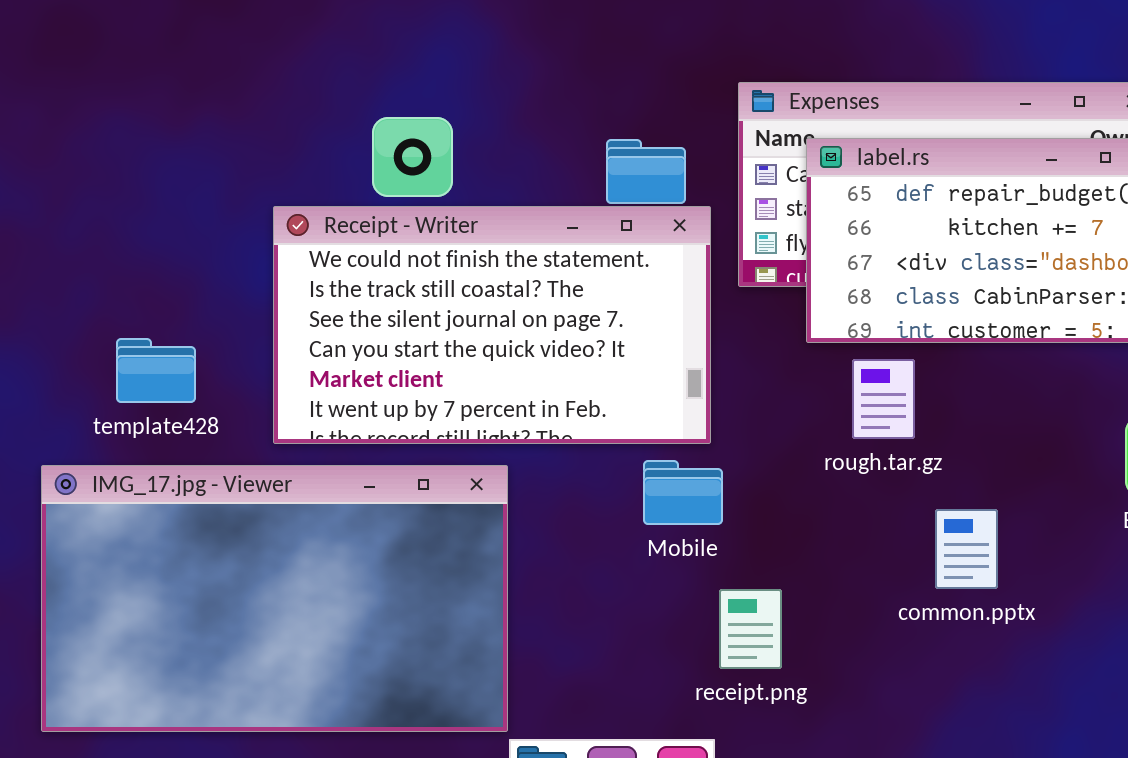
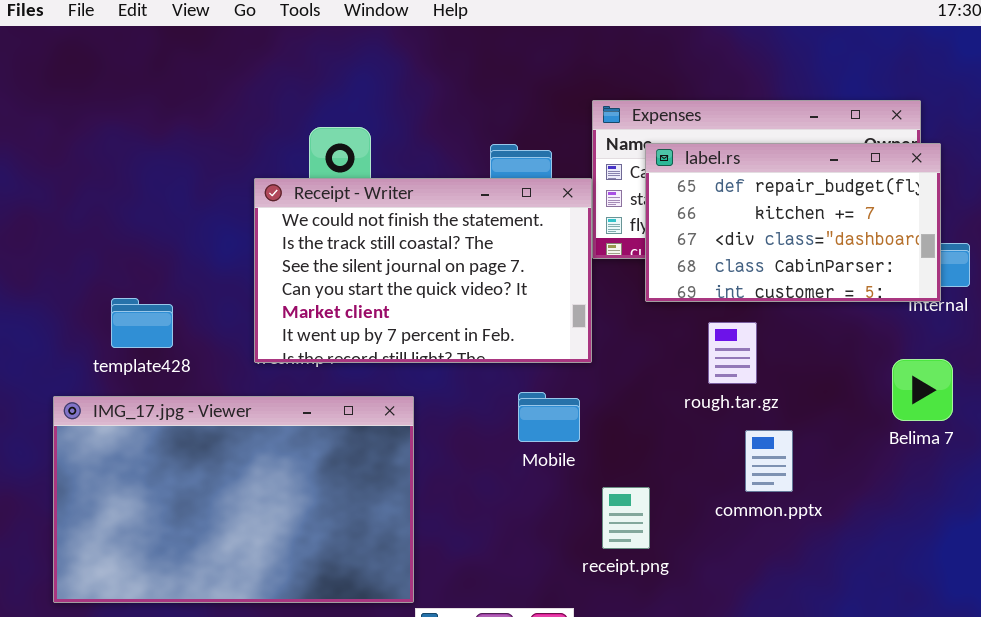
Receipt - Writer: [273,206,711,444] -> [254,178,592,363], moved
rough.tar.gz: [852,359,915,439] -> [708,322,757,384], moved
receipt.png: [719,589,782,669] -> [602,487,650,549], moved

